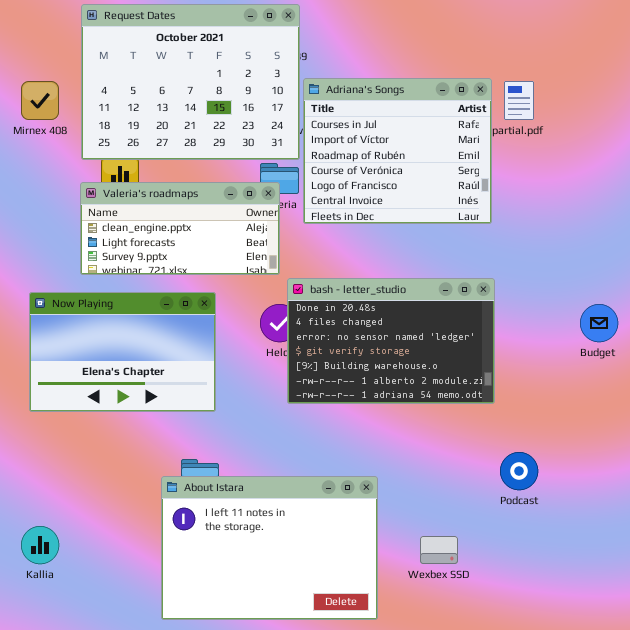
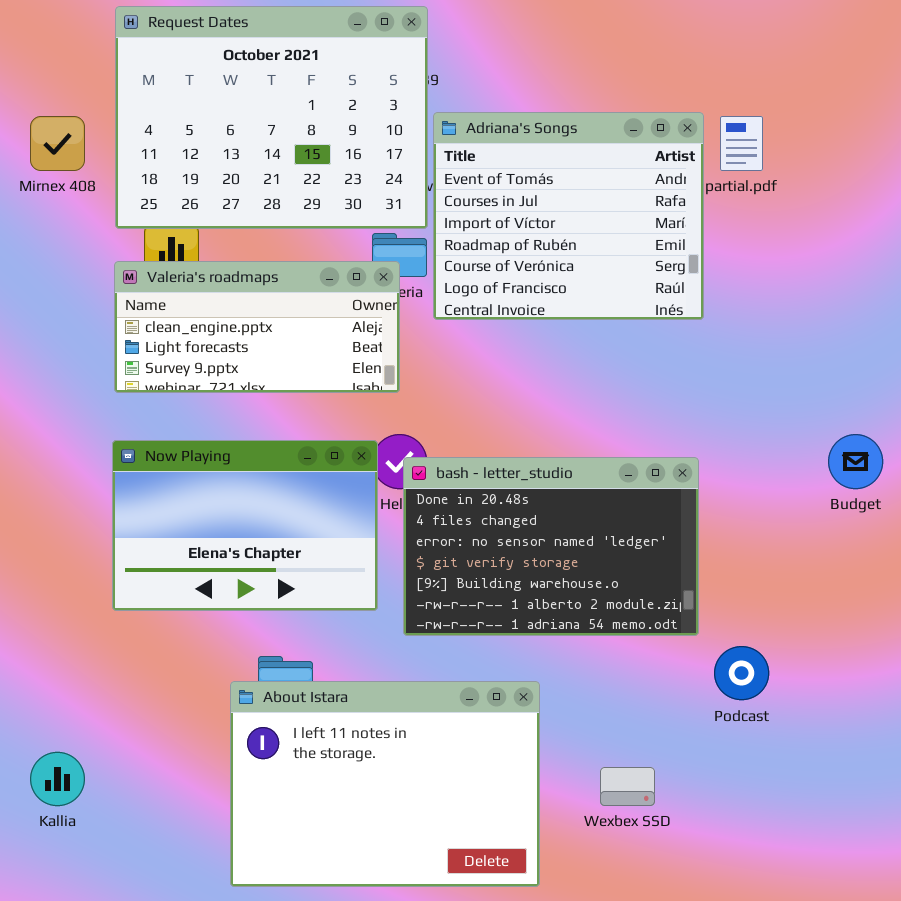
Adriana's Songs: [303,78,492,224] -> [433,112,704,320], scrolled up 1 row
bash - letter_studio: [287,278,495,404] -> [403,457,699,636], moved
Now Playing: [29,292,216,412] -> [112,440,378,611], moved

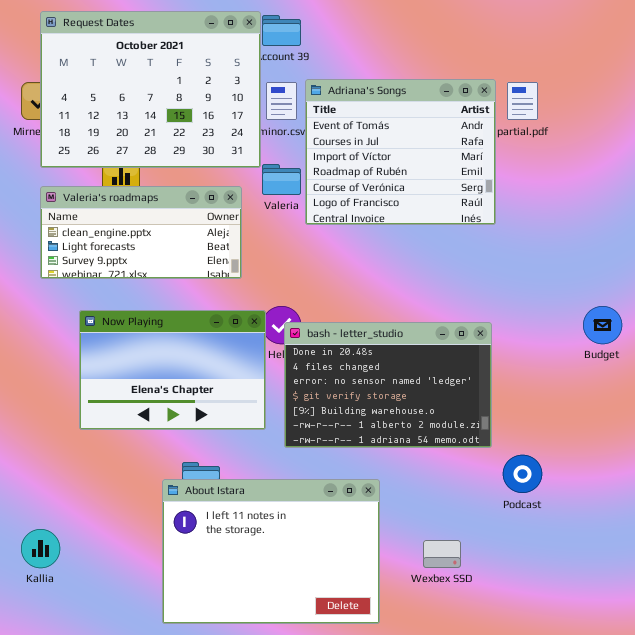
Request Dates: [115,6,428,229] -> [40,11,261,168], moved
Valeria's roadmaps: [114,261,400,393] -> [40,186,242,279], moved

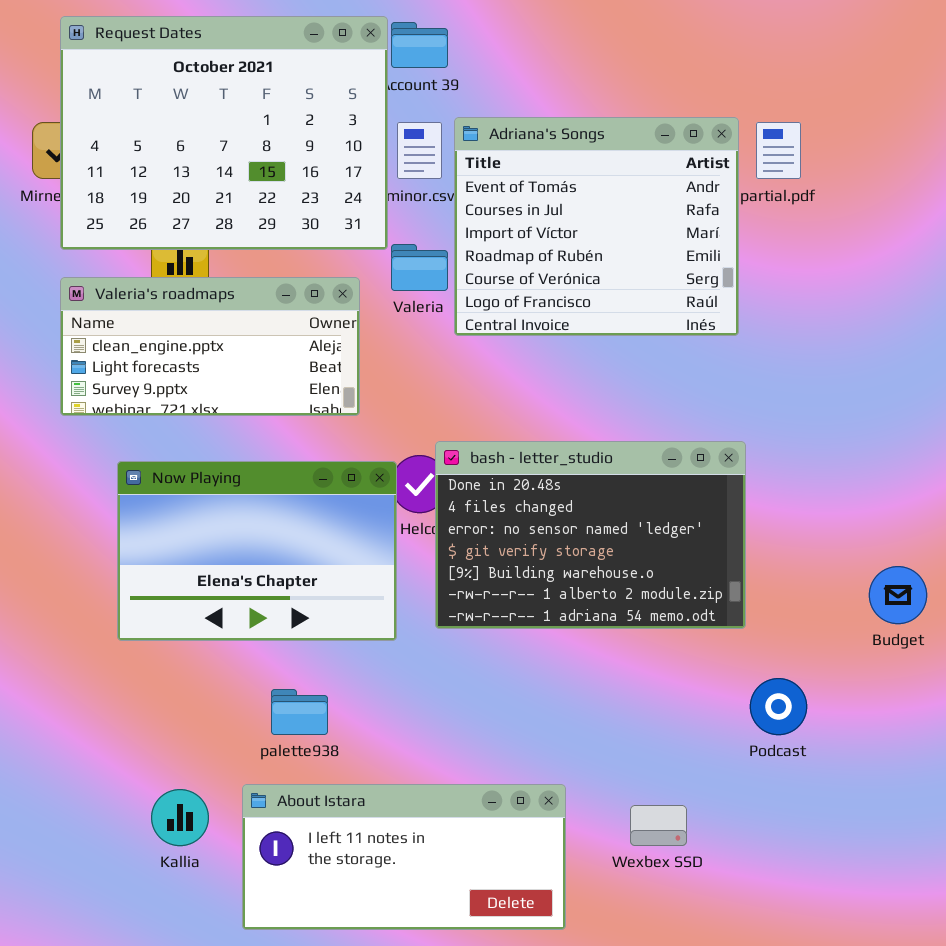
Budget: [583,306,622,344] -> [869,566,927,624], moved
bash - letter_studio: [284,322,492,448] -> [435,441,746,629], moved
About Istara: [162,479,380,624] -> [242,784,566,930], resized
Kallia: [21,529,60,568] -> [151,789,209,846], moved

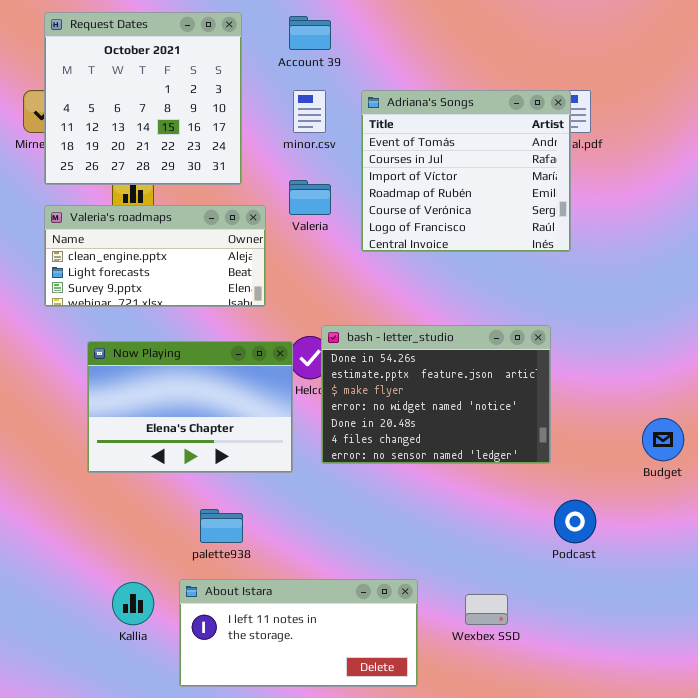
Request Dates: [60,16,388,250] -> [44,12,242,185], resized
Adriana's Songs: [454,117,739,336] -> [361,90,571,252], moved
bash - letter_studio: [435,441,746,629] -> [321,325,551,464], scrolled up 4 rows

